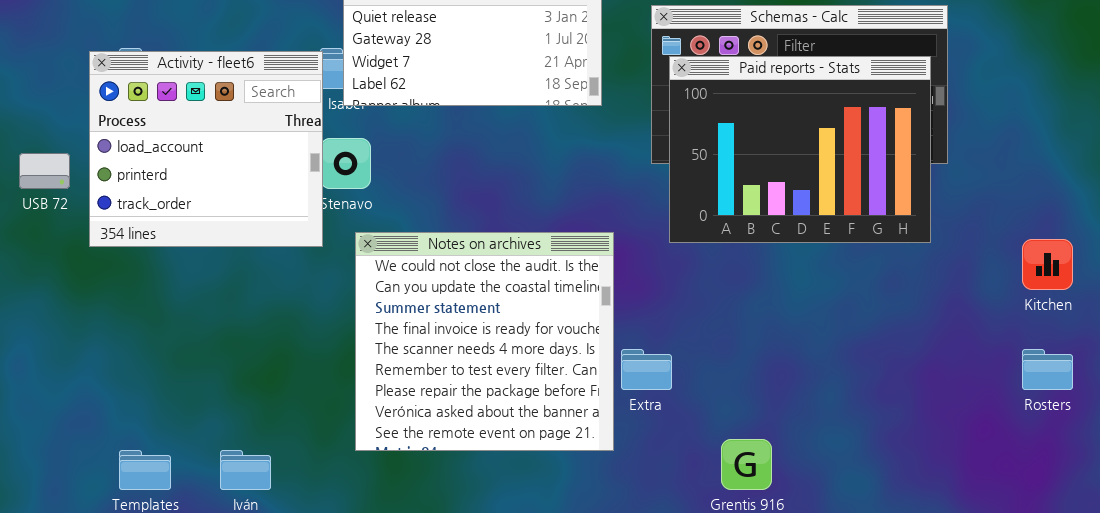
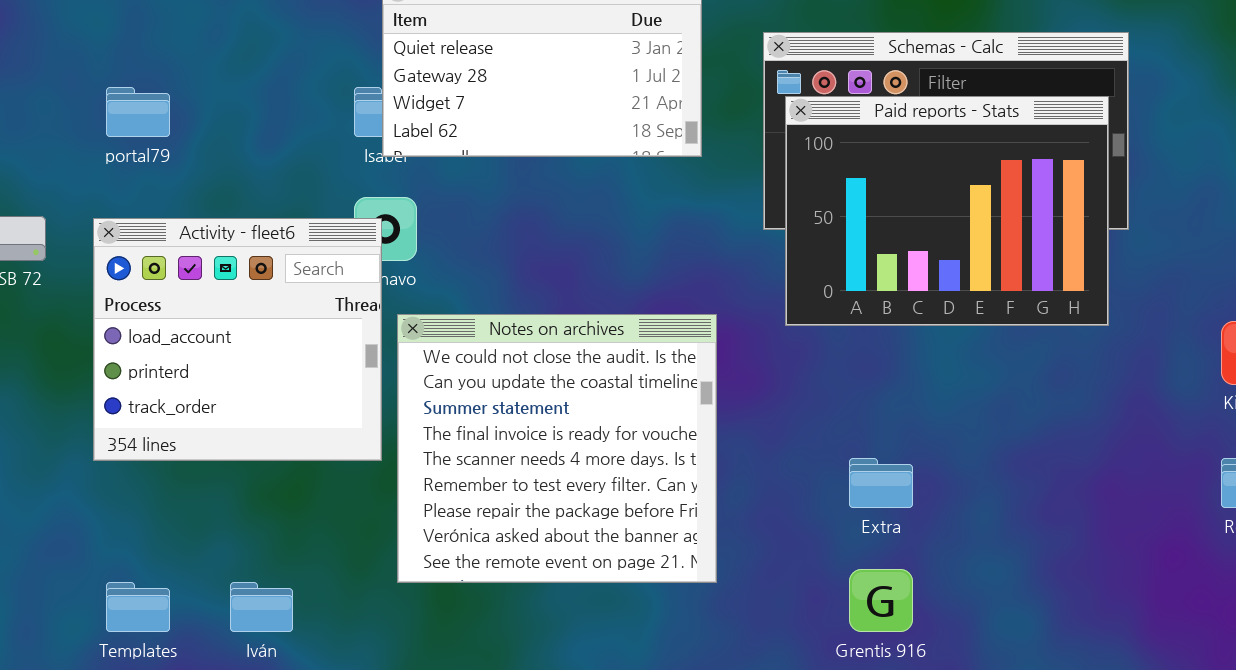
Activity - fleet6: [89,51,323,247] -> [93,218,382,461], moved
Extra: [621,349,672,390] -> [849,458,913,508], moved

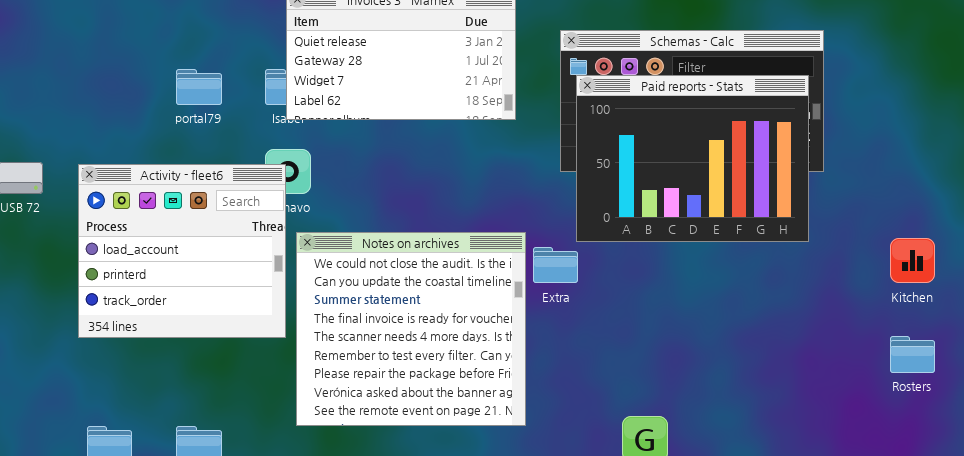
portal79: [106,87,170,137] -> [176,69,222,105], moved
Extra: [849,458,913,508] -> [533,247,578,283], moved

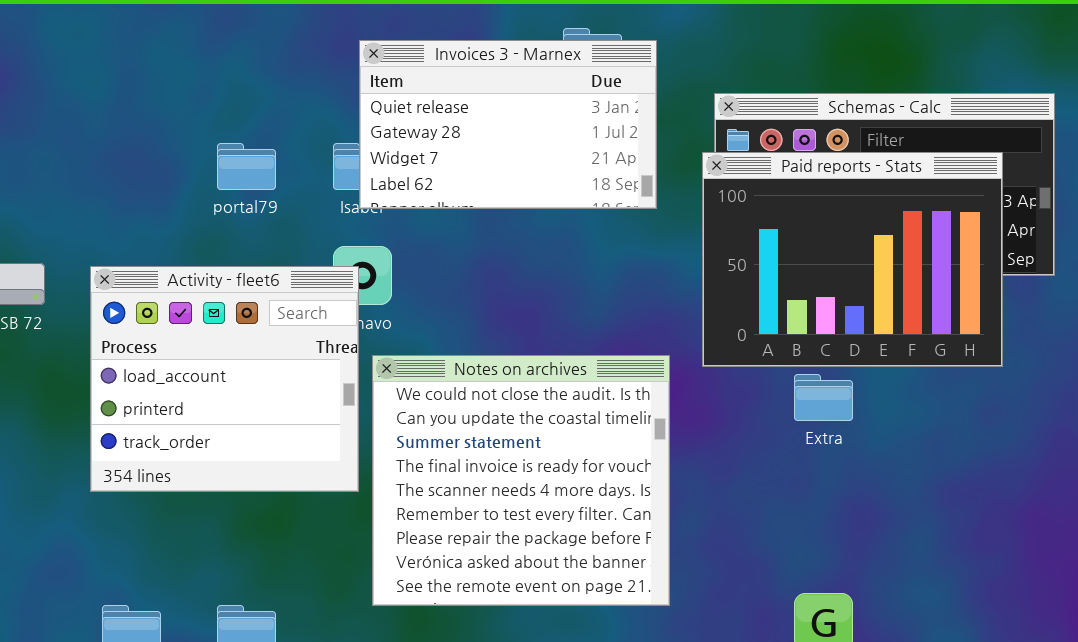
Paid reports - Stats: [576,75,809,242] -> [702,152,1003,367], moved
Extra: [533,247,578,283] -> [794,374,853,421], moved

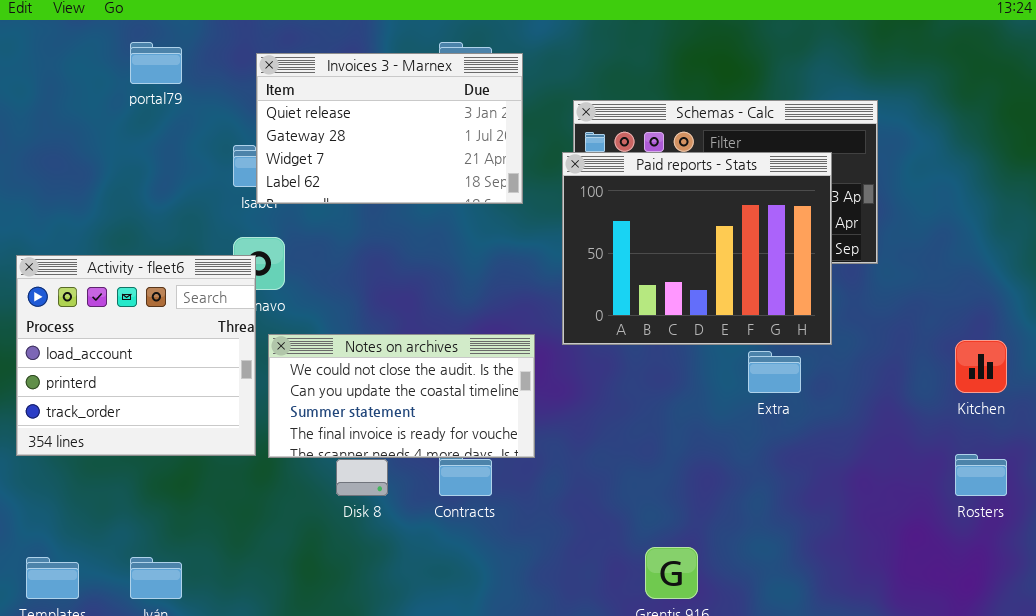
portal79: [217,143,276,190] -> [130,42,182,84], moved
Notes on archives: [372,355,670,606] -> [268,334,535,458], resized
Extra: [794,374,853,421] -> [748,351,801,393], moved

